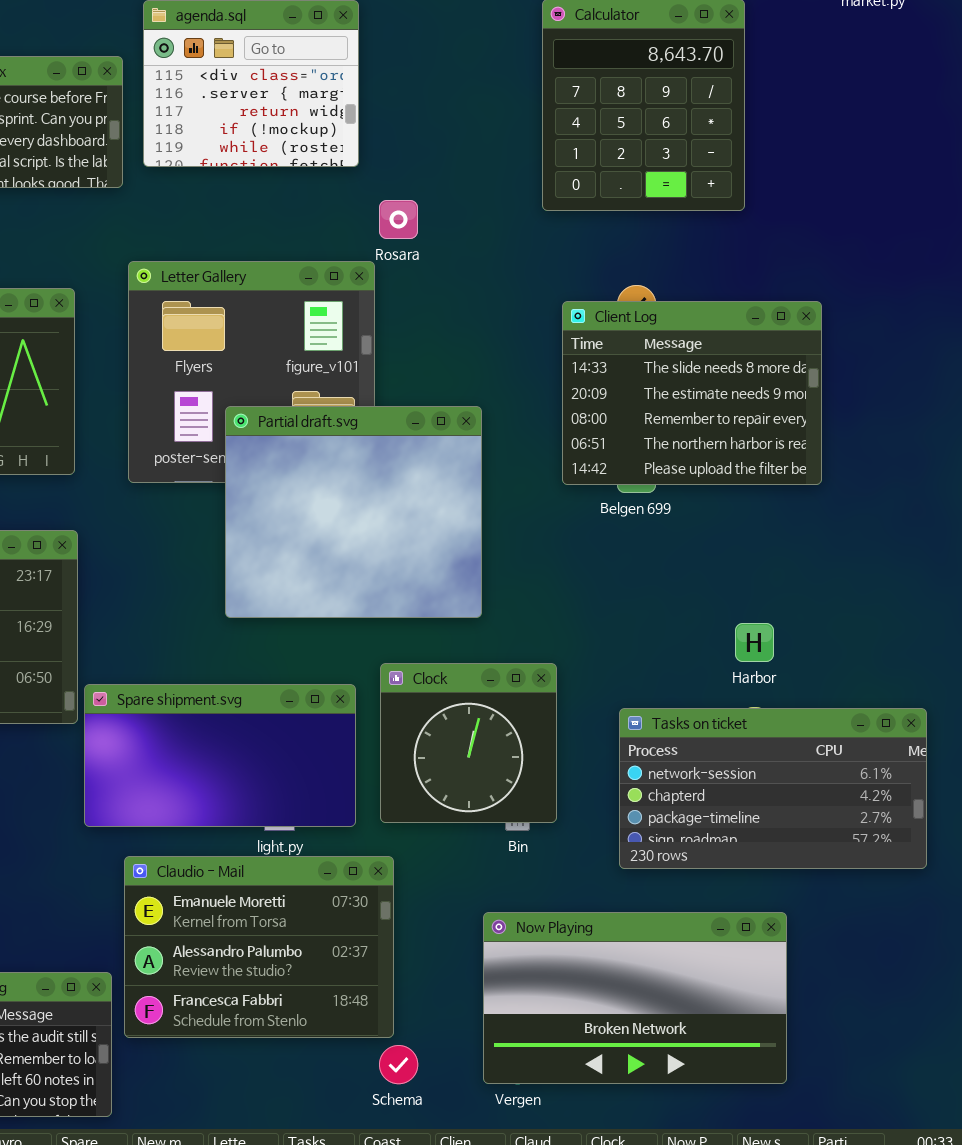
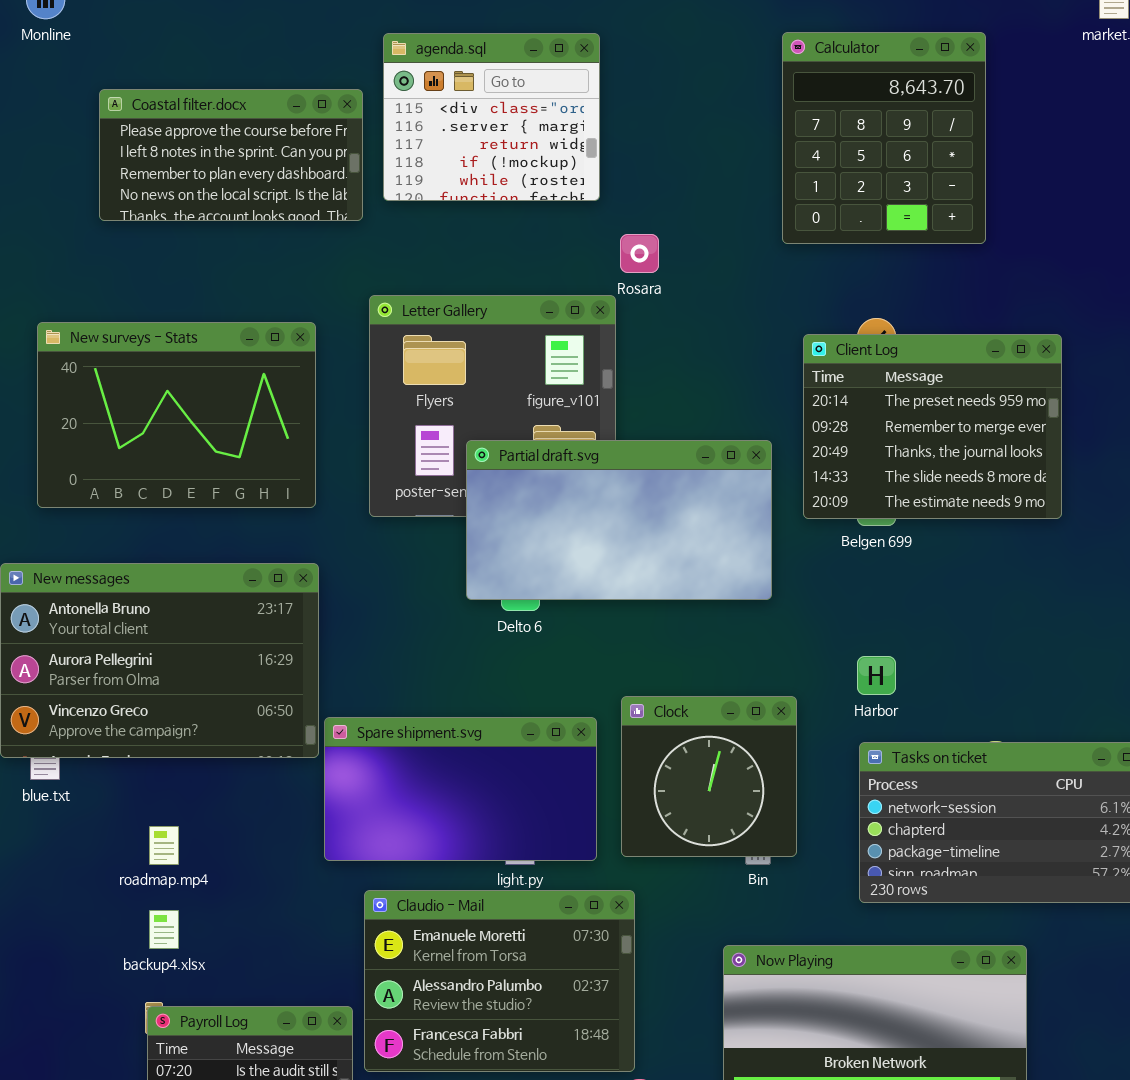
Client Log: [562,301,822,485] -> [803,334,1062,519], scrolled up 3 rows
Partial draft.svg: [225,406,482,618] -> [466,440,772,600], resized
Harbor: [735,623,774,662] -> [857,656,896,695], moved

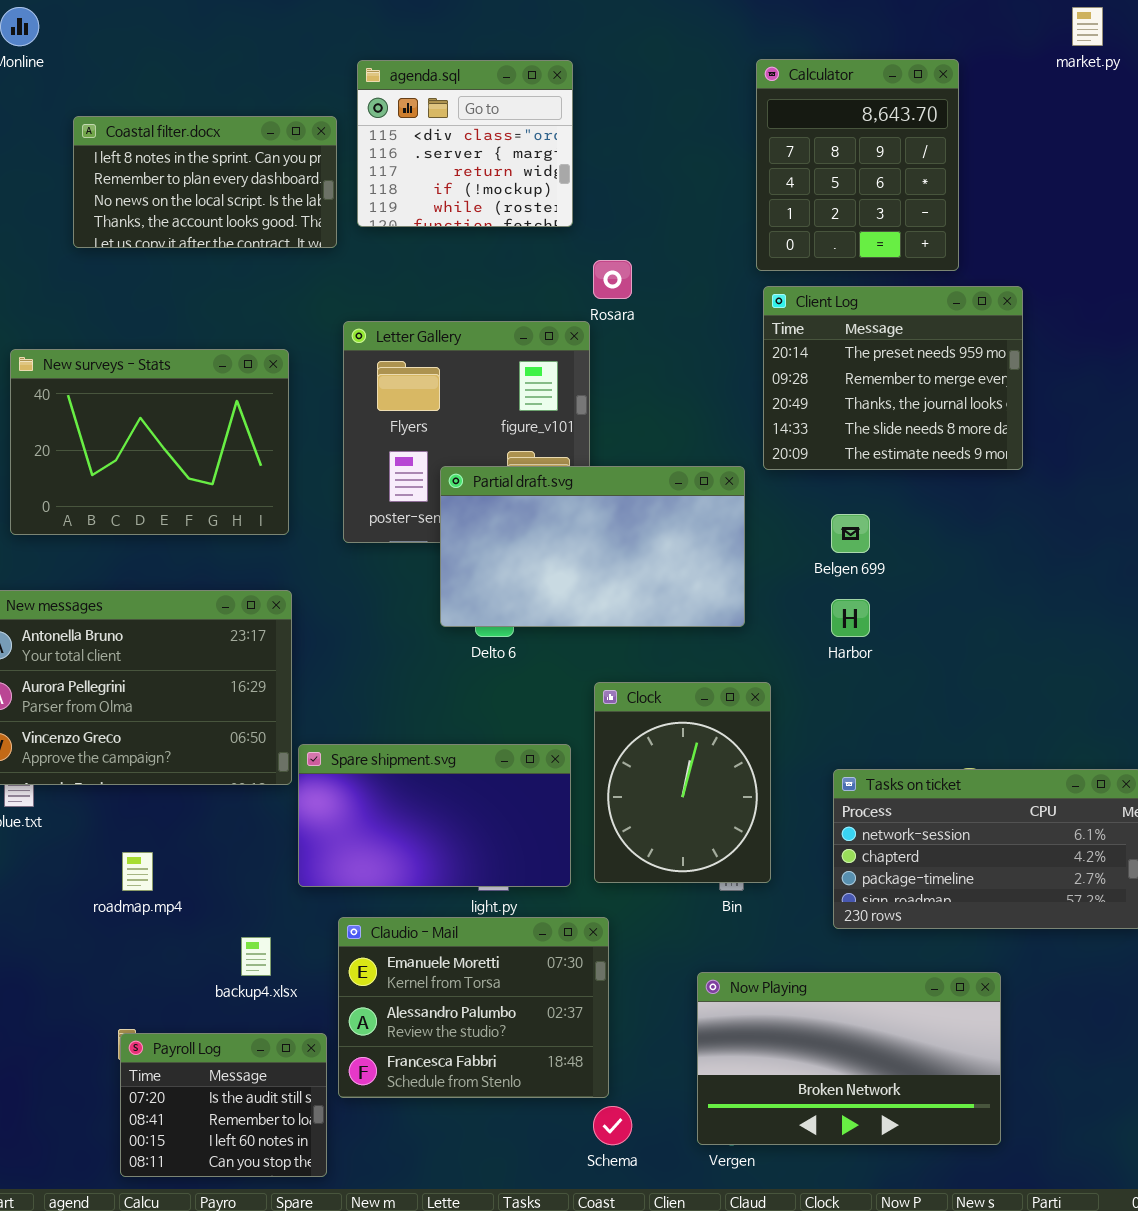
Coastal filter.docx: [99,89,363,221] -> [73,116,337,248], scrolled down 1 row
Client Log: [803,334,1062,519] -> [763,286,1023,470], moved
Harbor: [857,656,896,695] -> [831,599,870,637], moved
Clock: [621,696,797,857] -> [594,682,771,883], resized
backup4.xlsx: [149,910,179,949] -> [241,937,271,976], moved

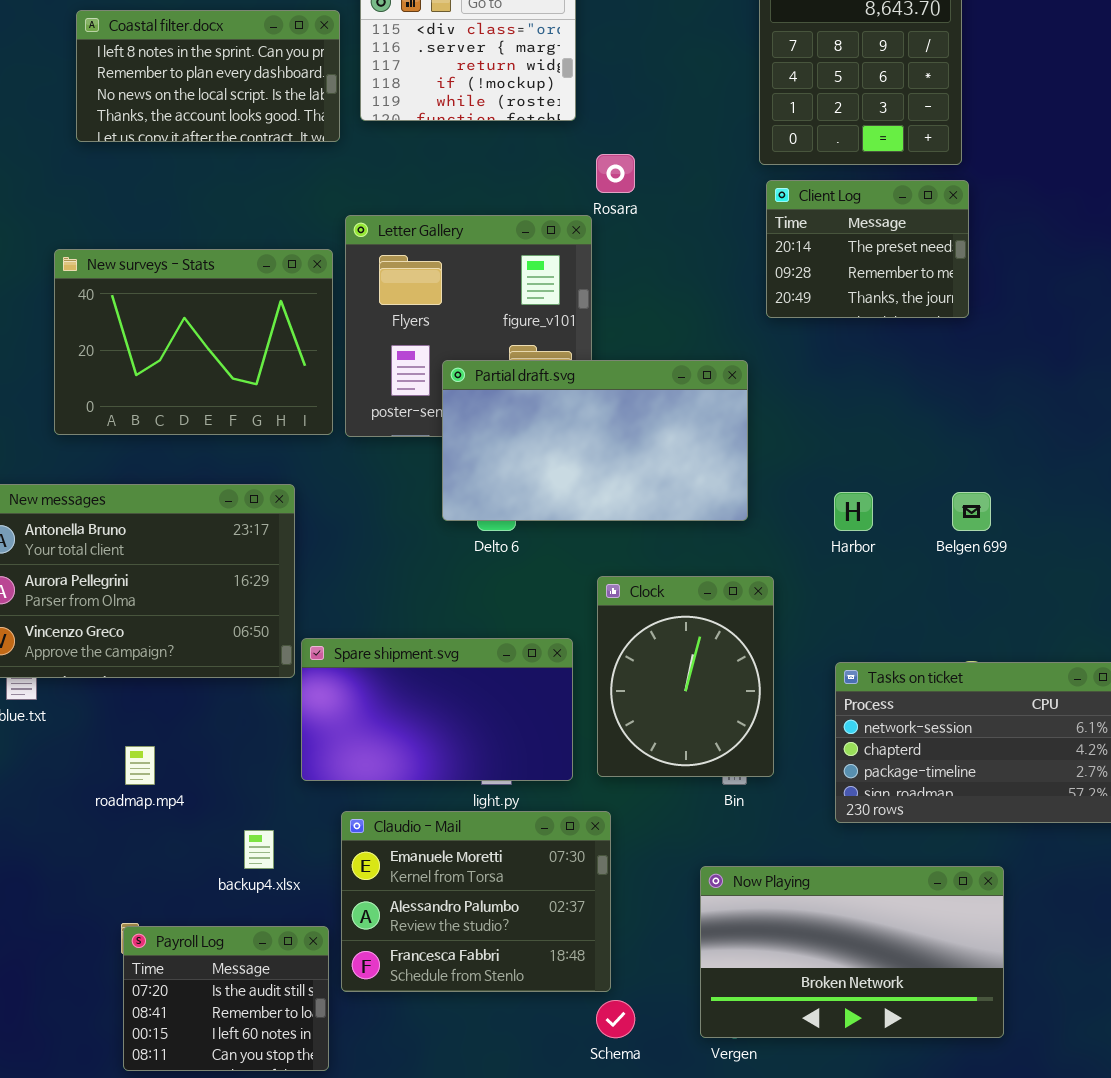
Client Log: [763,286,1023,470] -> [766,180,969,318], resized
New surveys - Stats: [10,349,289,535] -> [54,249,333,435], moved
Belgen 699: [831,514,870,553] -> [952,492,991,531], moved

